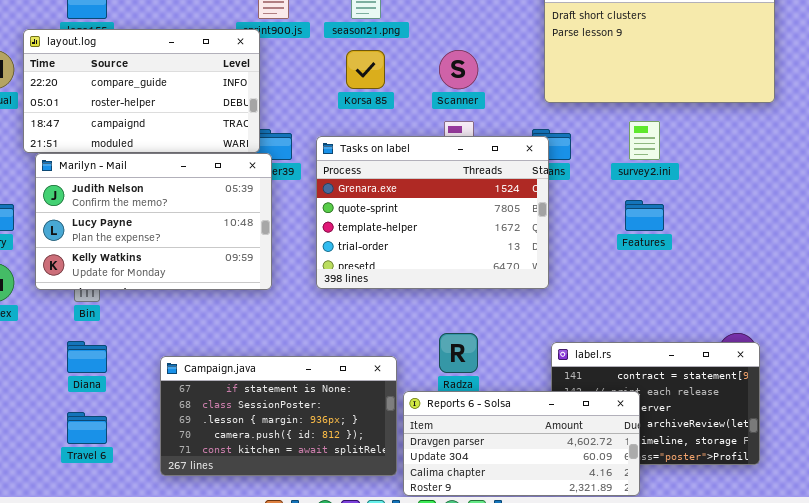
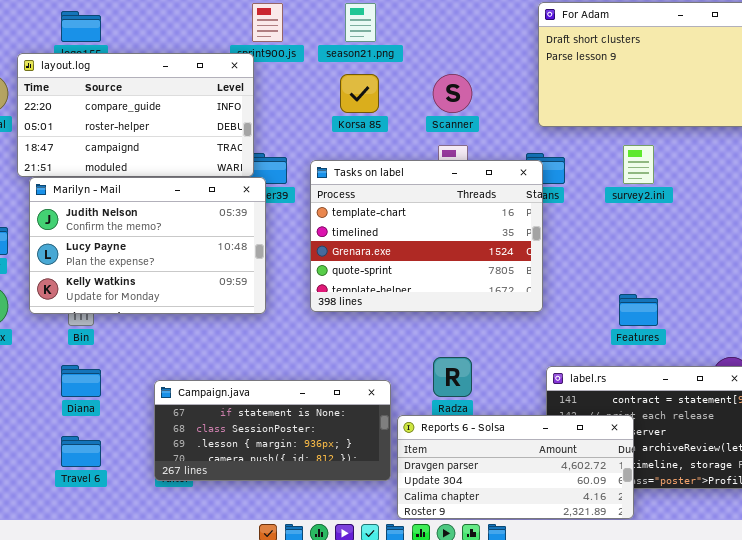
Tasks on label: [316,136,549,289] -> [310,160,543,312], scrolled up 2 rows
Features: [625,200,664,231] -> [619,294,658,326], moved
Campaign.java: [160,356,397,476] -> [154,380,391,481], resized

